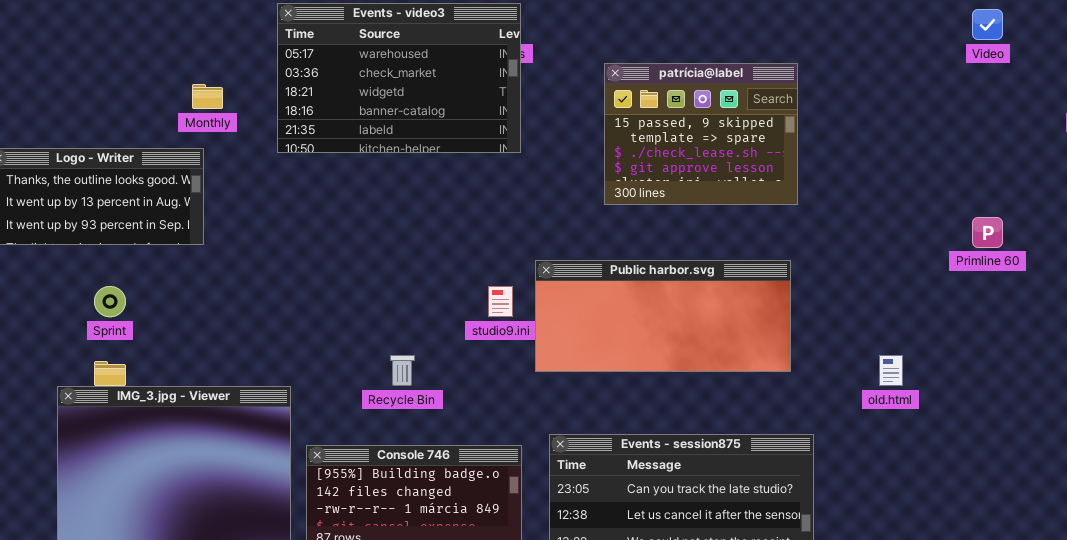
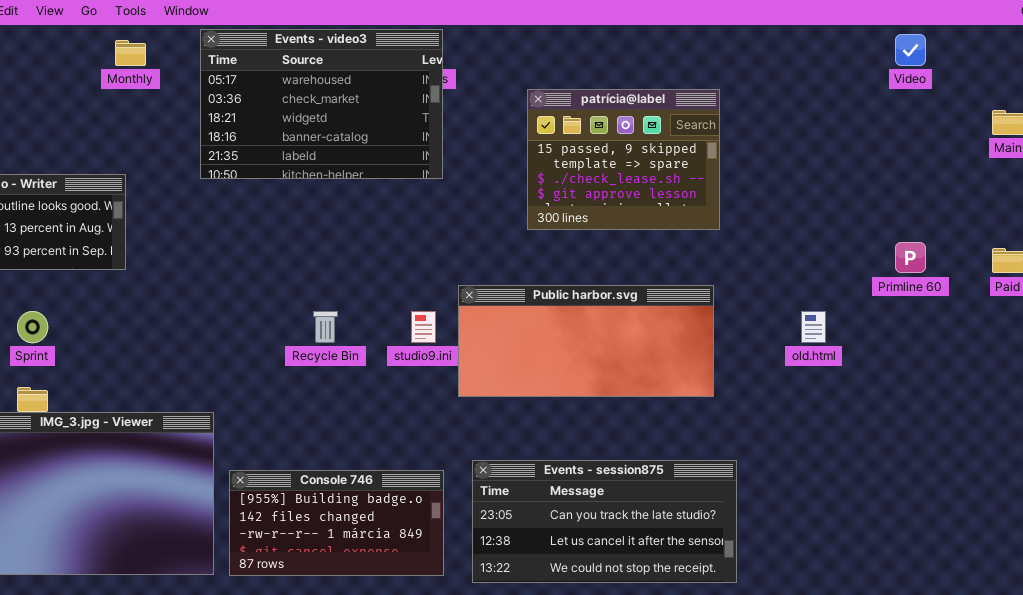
Monthly: [192,84,223,109] -> [115,40,146,66], moved
Recycle Bin: [390,355,415,386] -> [313,311,338,343], moved
old.html: [879,355,903,386] -> [801,311,826,343], moved

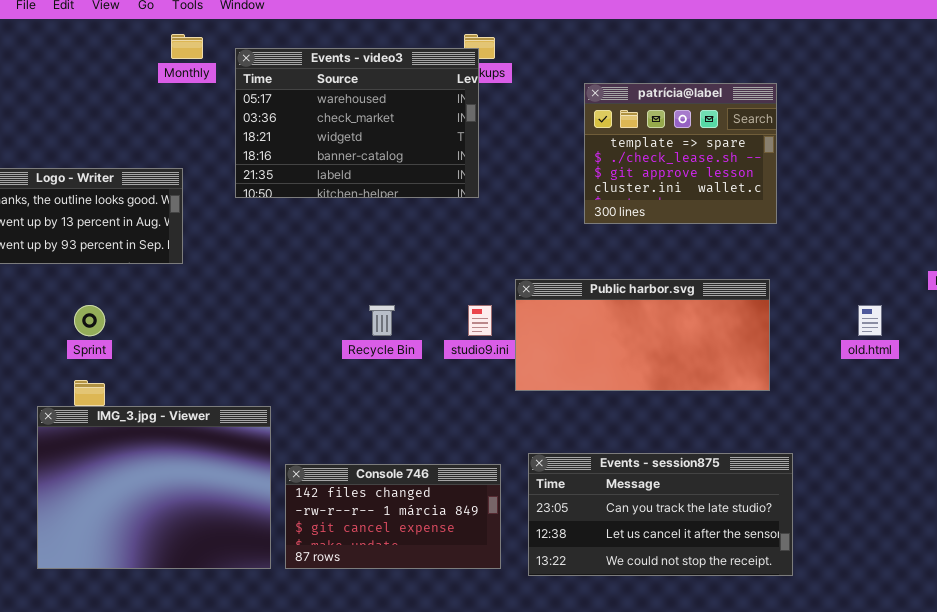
Events - video3: [200,29,443,179] -> [235,48,479,198], moved
patrícia@label: [527,89,720,230] -> [584,83,777,224], scrolled down 1 row
Console 746: [229,470,444,576] -> [285,464,501,569], scrolled down 1 row

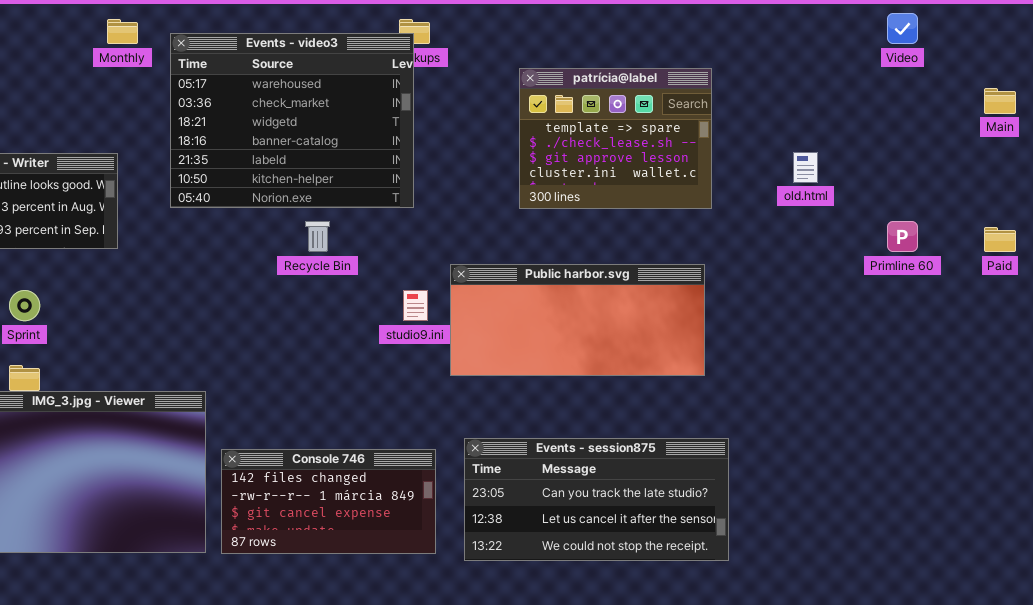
Events - video3: [235,48,479,198] -> [170,33,414,208], resized
Recycle Bin: [369,305,395,336] -> [305,221,330,252], moved
old.html: [858,305,882,336] -> [793,152,818,183], moved

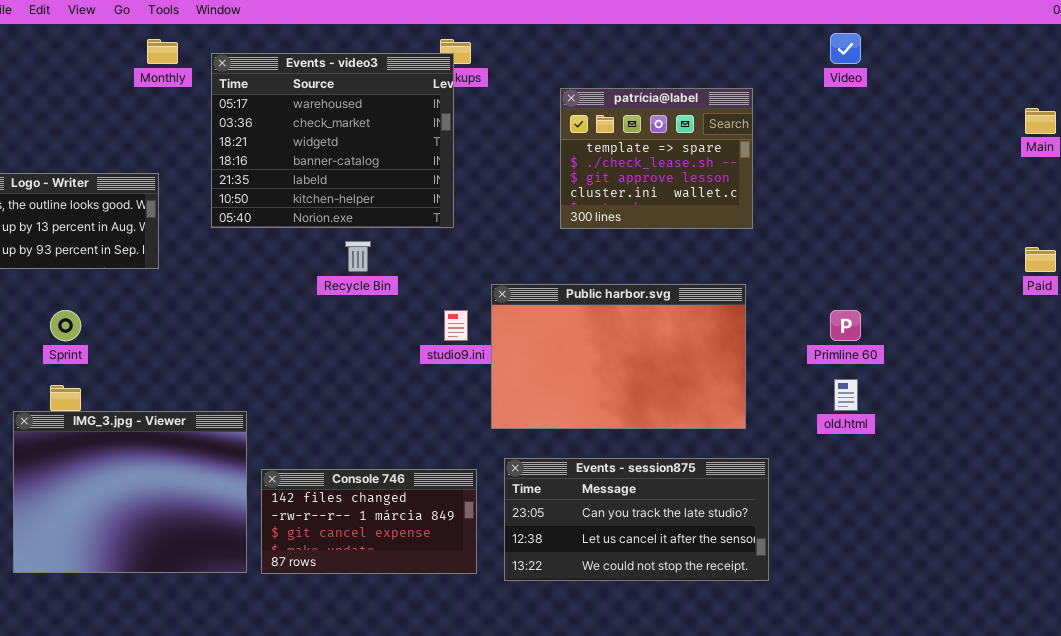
Video: [887,13,918,44] -> [830,33,861,64], moved
old.html: [793,152,818,183] -> [834,379,858,411], moved
Primline 60: [887,221,918,252] -> [830,310,861,341], moved
Public harbor.svg: [450,264,705,376] -> [491,284,746,429], resized

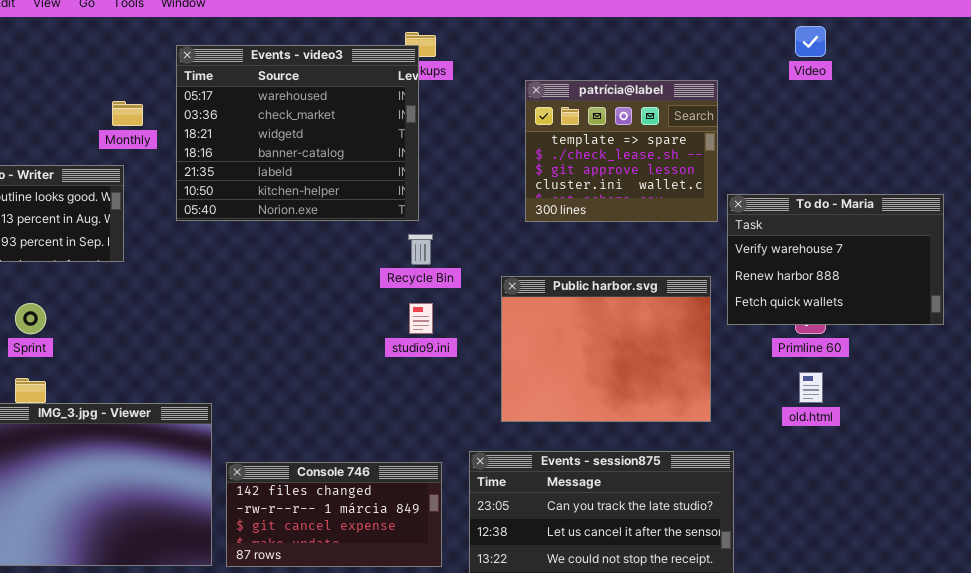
Monthly: [147,39,178,64] -> [112,101,143,126], moved
To do - Maria: none -> [727,194,944,325], opened
Recycle Bin: [345,241,371,272] -> [408,234,433,265], moved
Public harbor.svg: [491,284,746,429] -> [501,276,711,422], resized

